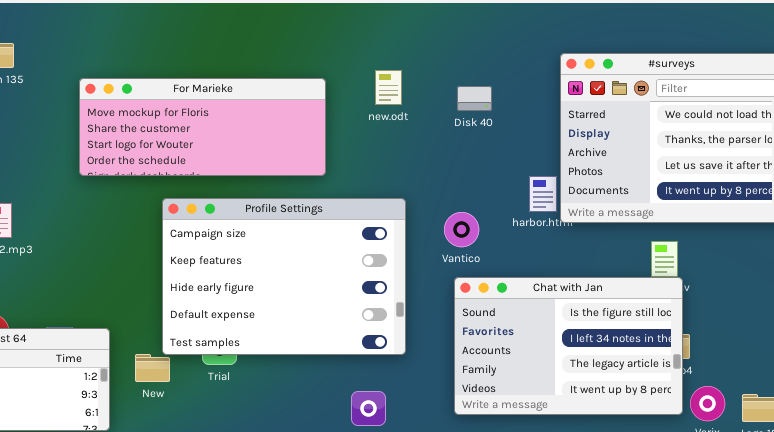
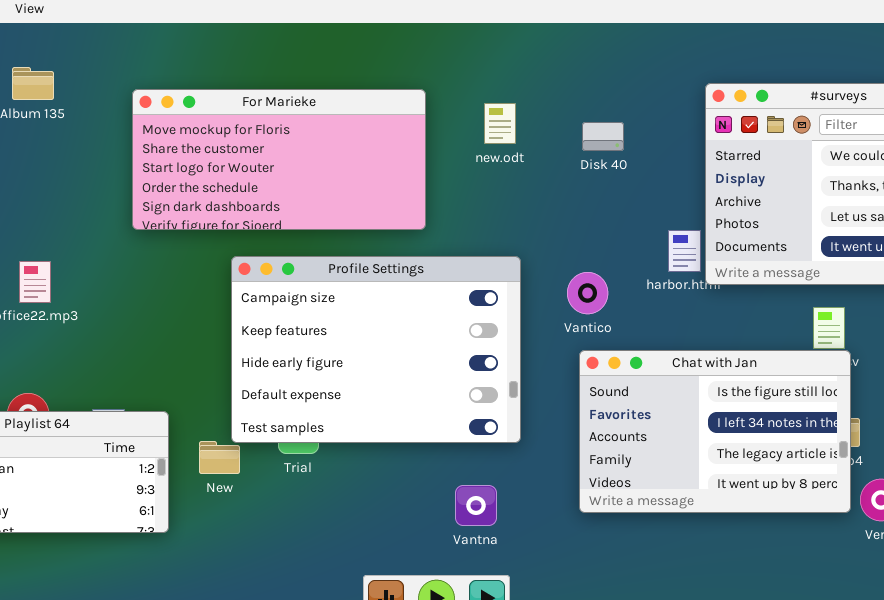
For Marieke: [79,78,326,176] -> [132,89,426,230], resized

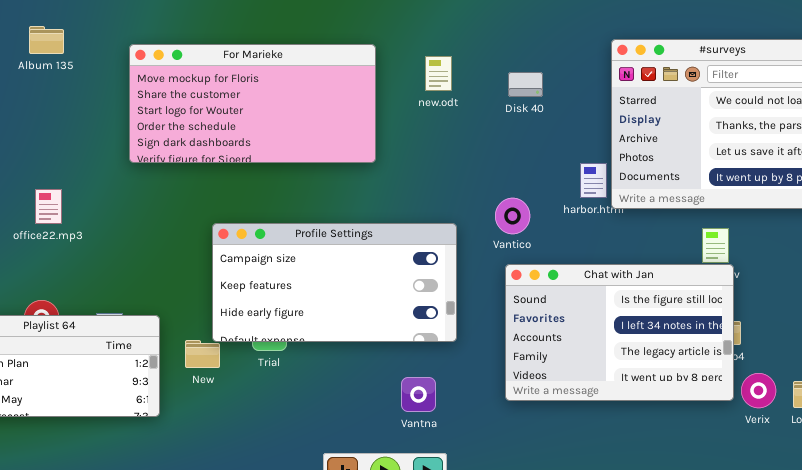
Profile Settings: [231,256,521,443] -> [212,223,457,342], resized

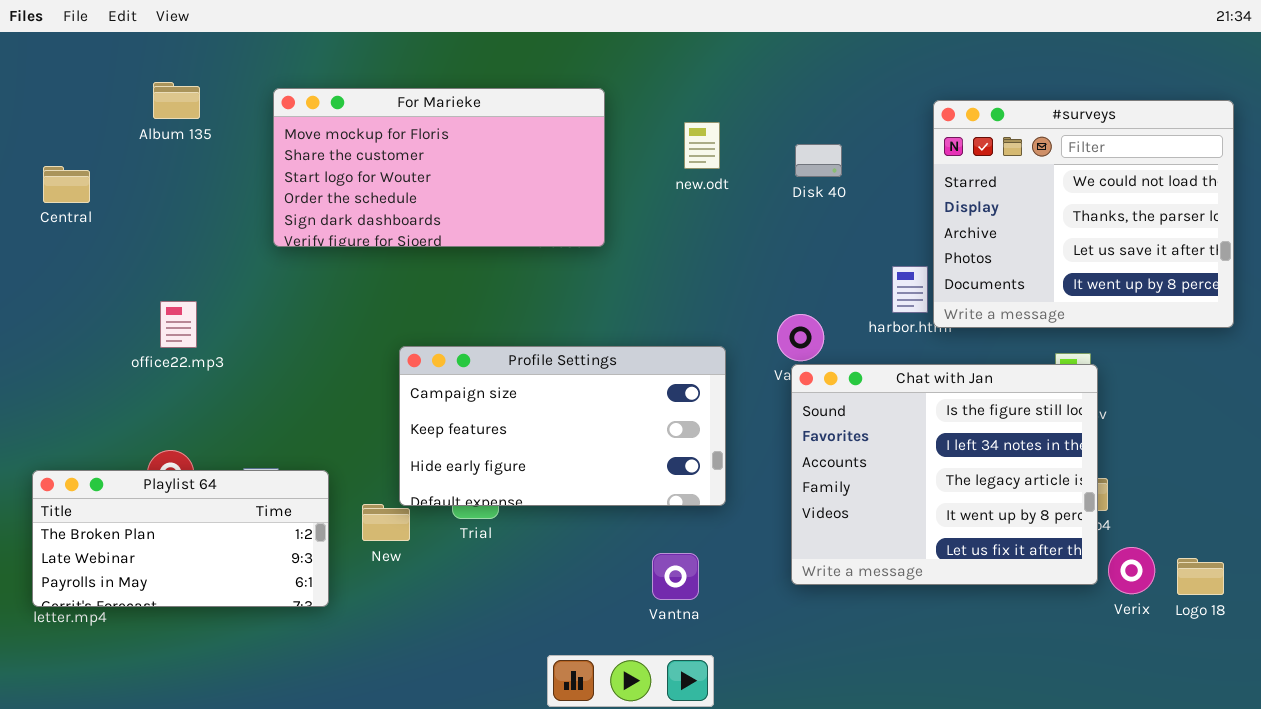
For Marieke: [129,44,376,163] -> [273,88,605,247], moved
Chat with Jan: [505,264,734,401] -> [791,364,1098,585], resized

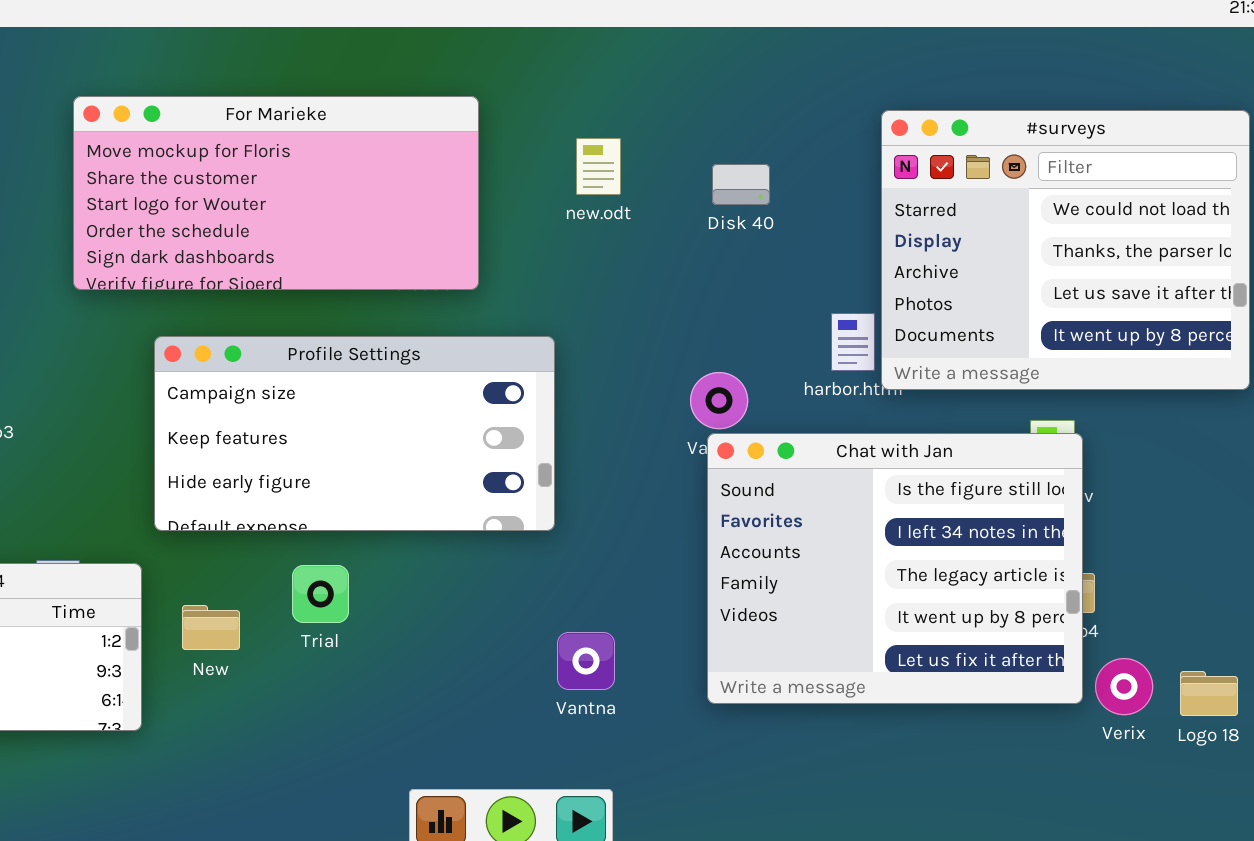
Profile Settings: [399,346,726,506] -> [154,336,555,531], moved
Vantna: [652,553,699,600] -> [557,632,615,690], moved

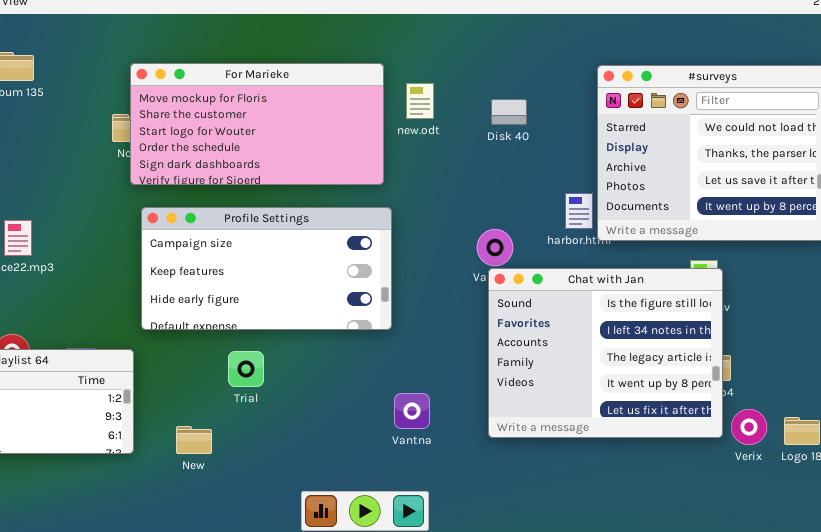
For Marieke: [73,96,479,290] -> [130,63,384,185], moved
New: [182,605,240,650] -> [176,426,212,454], moved

